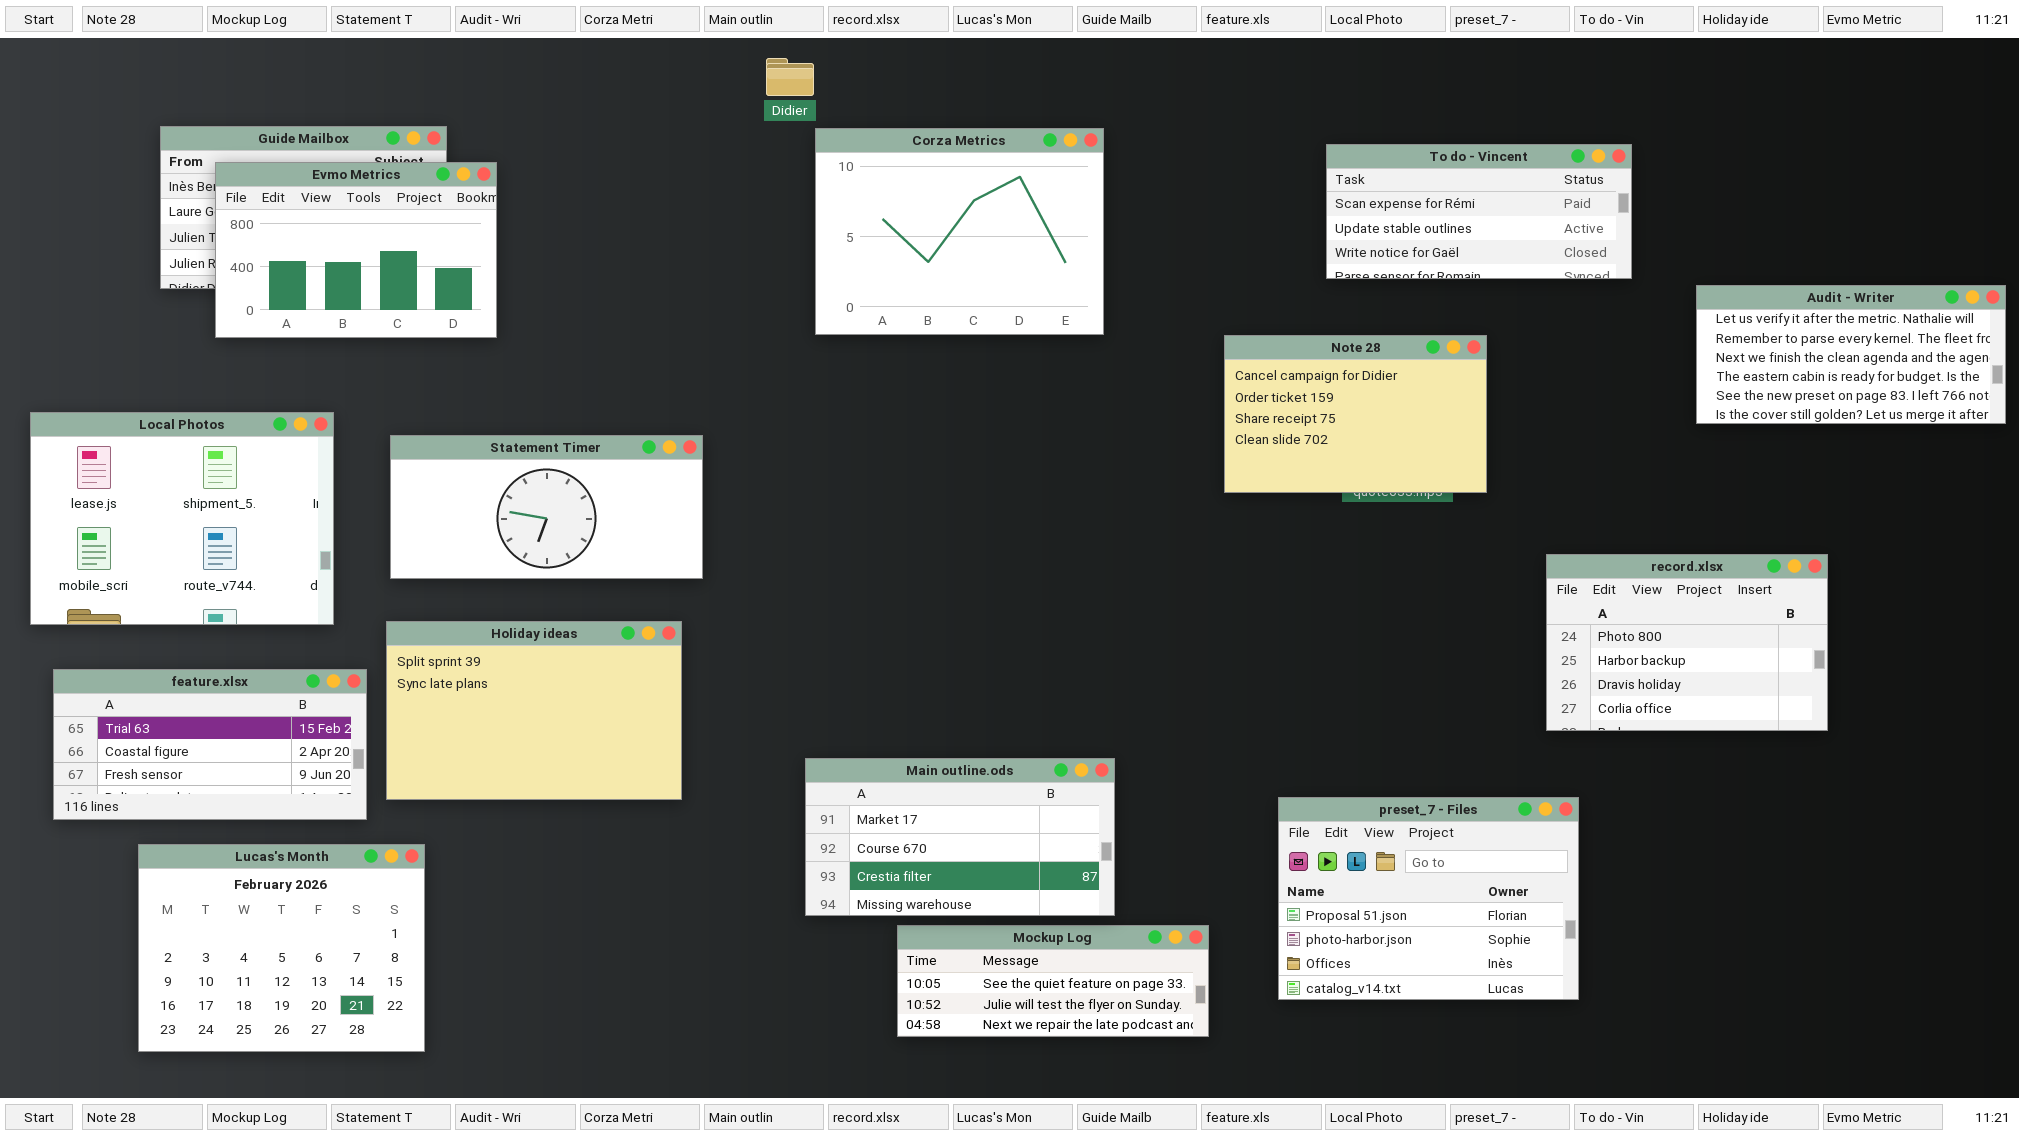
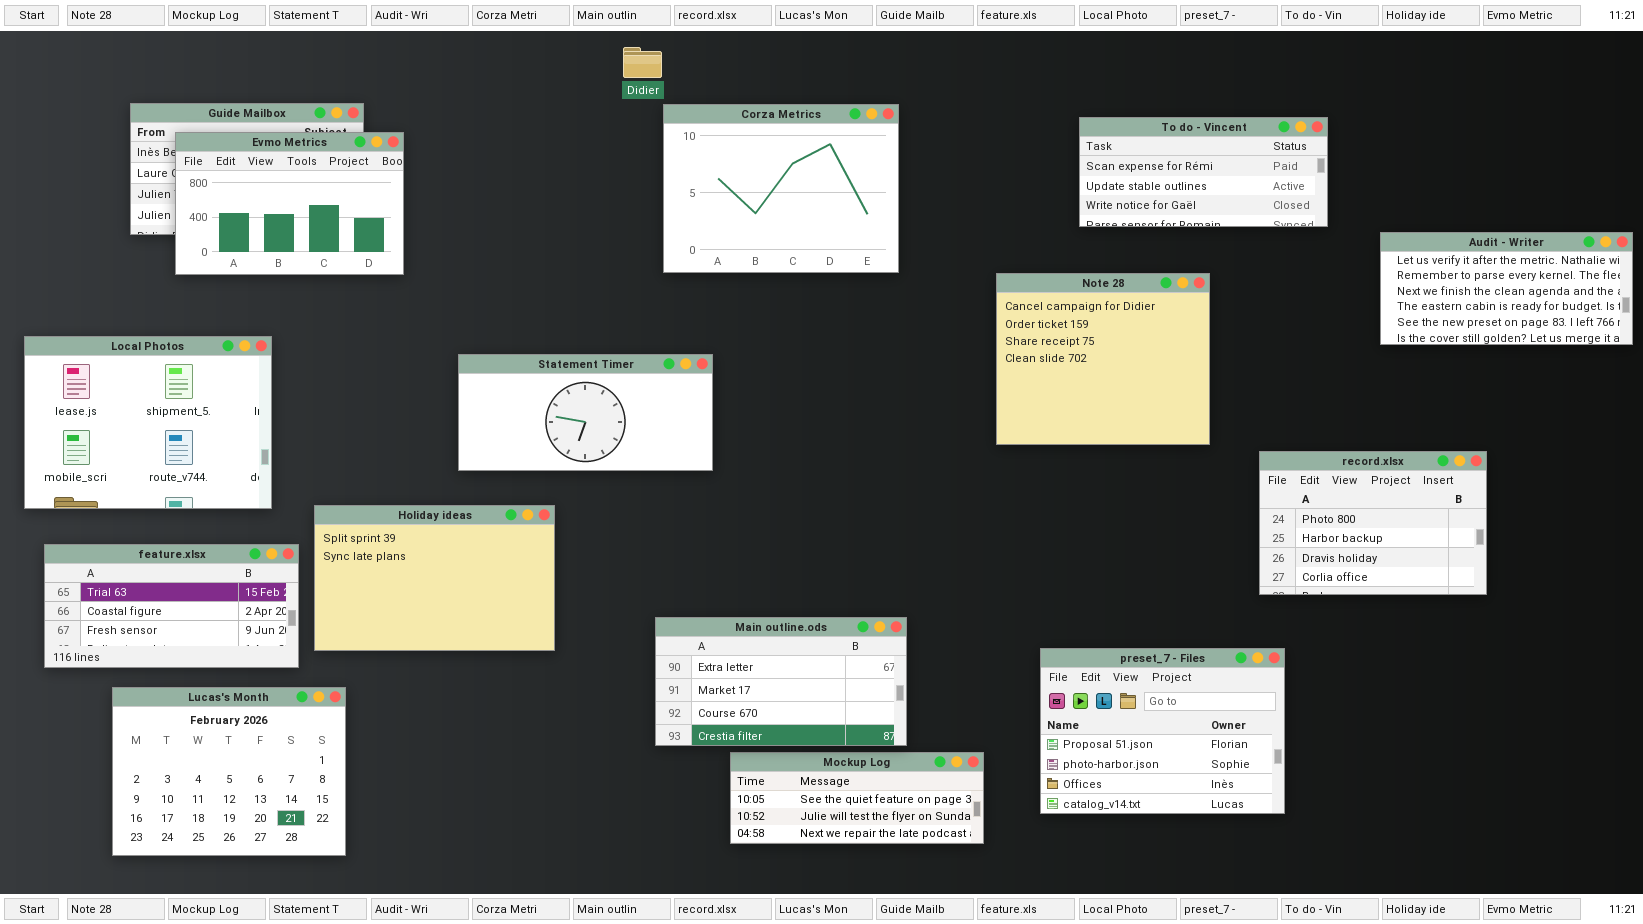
Note 28: [1224,335,1487,493] -> [996,273,1210,445], resized
Statement Timer: [390,435,703,579] -> [458,354,713,471], moved
Main outline.ods: [805,758,1115,916] -> [655,617,907,746], scrolled up 1 row

